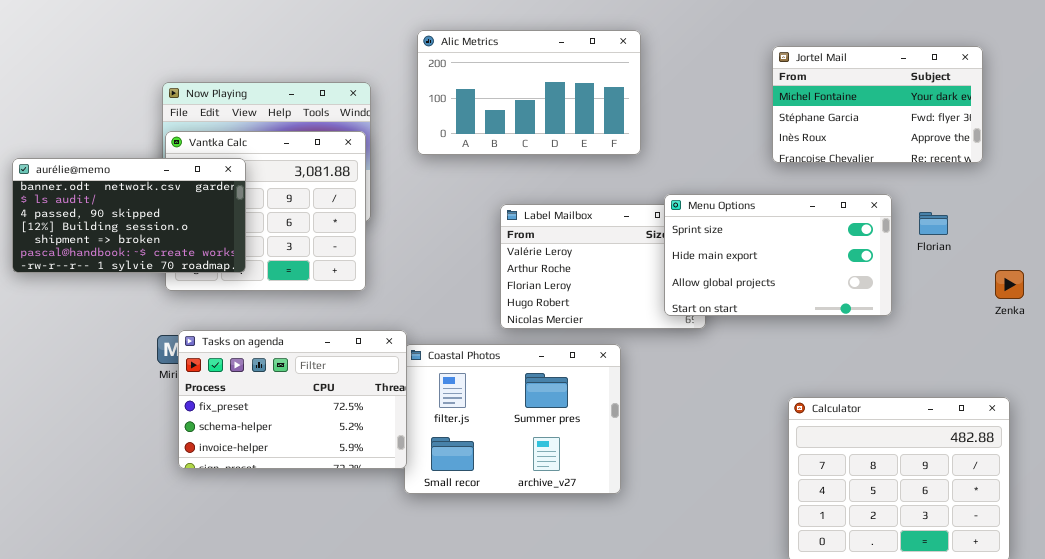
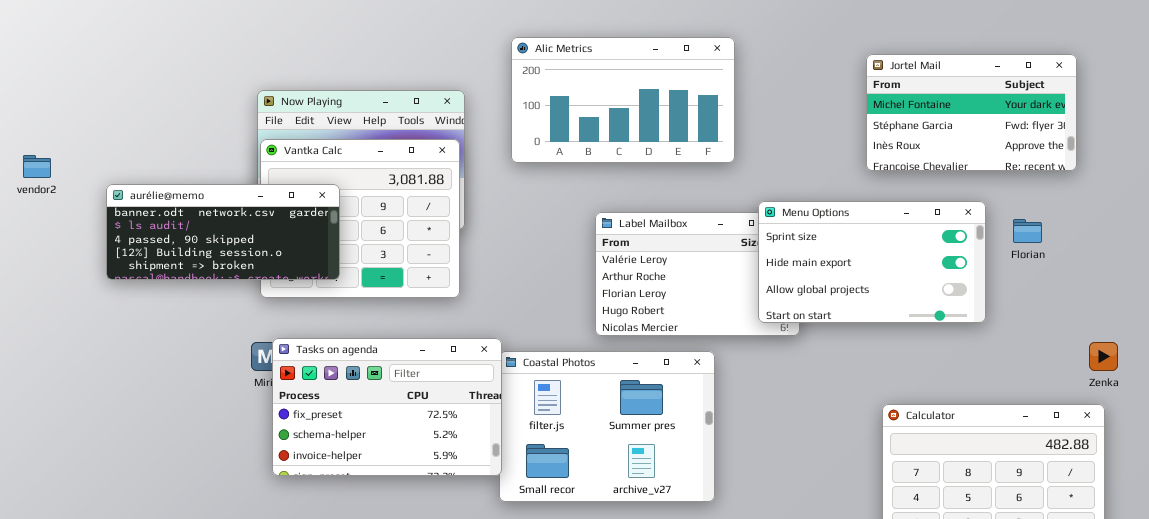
aurélie@memo: [12,158,246,273] -> [106,184,340,280], resized
Zenka: [995,270,1024,299] -> [1089,342,1118,371], moved

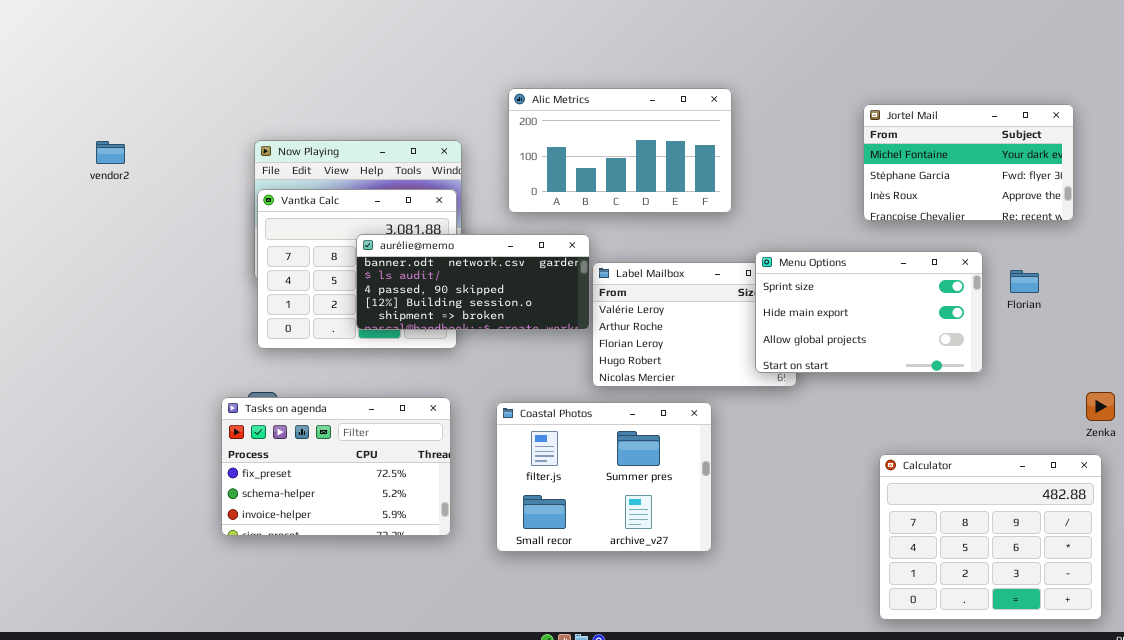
vendor2: [23,155,51,178] -> [96,141,125,164], moved
aurélie@memo: [106,184,340,280] -> [356,234,590,330], moved
Tasks on agenda: [272,338,502,476] -> [221,397,451,536], moved

